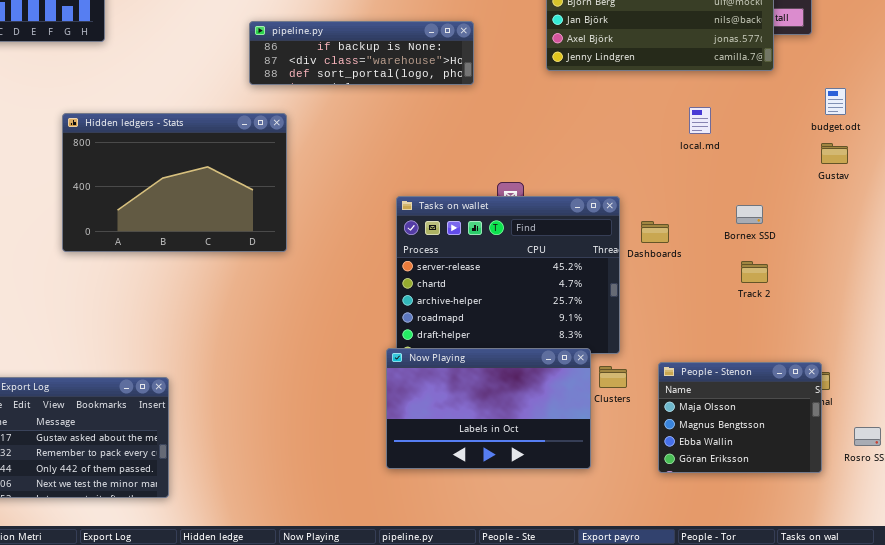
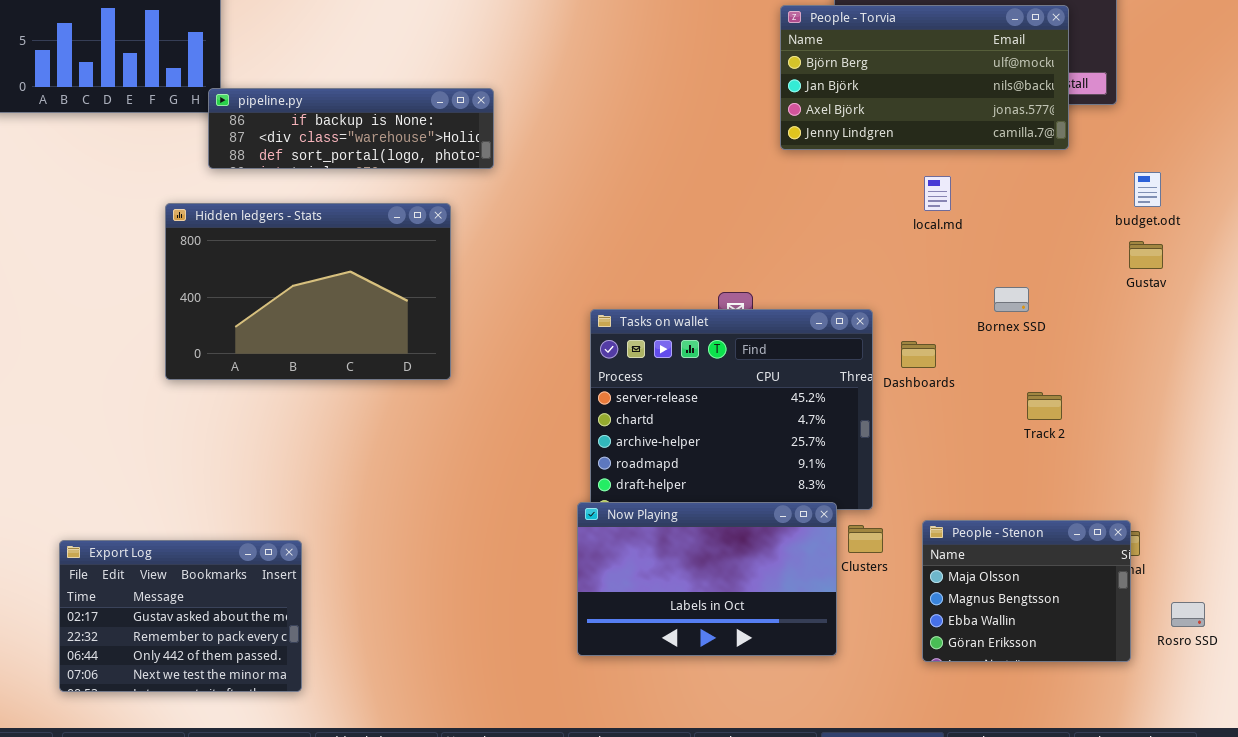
pipeline.py: [249,21,474,85] -> [208,88,494,169], moved
local.md: [689,107,711,134] -> [924,176,951,211], moved
Bornex SSD: [736,205,763,224] -> [994,287,1029,312], moved

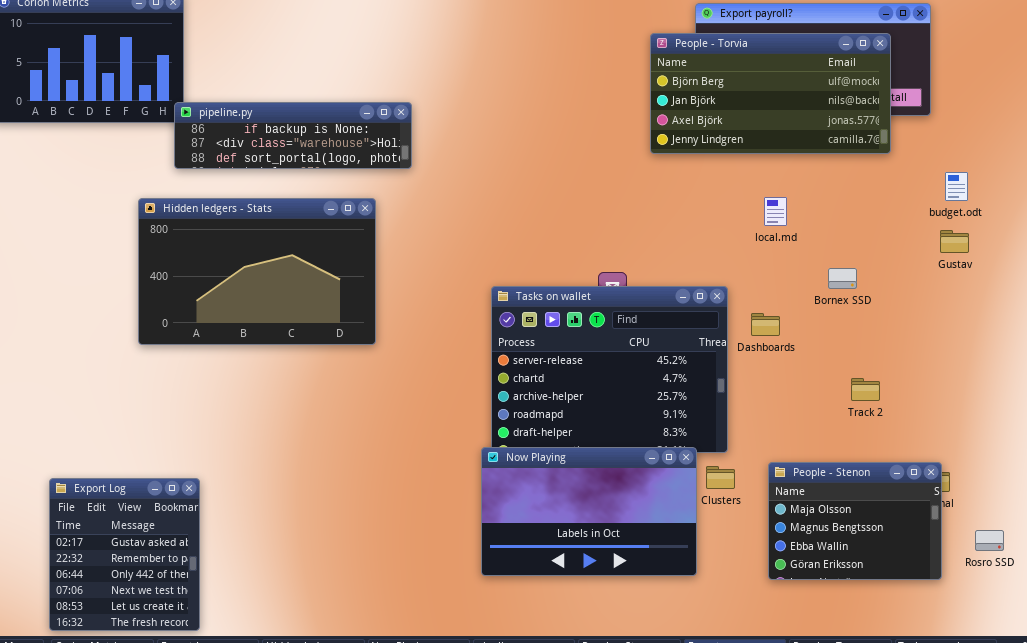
local.md: [924,176,951,211] -> [764,197,787,226], moved
Track 2: [1027,392,1062,420] -> [851,378,880,401], moved
Export Log: [59,540,302,692] -> [49,478,200,631], resized

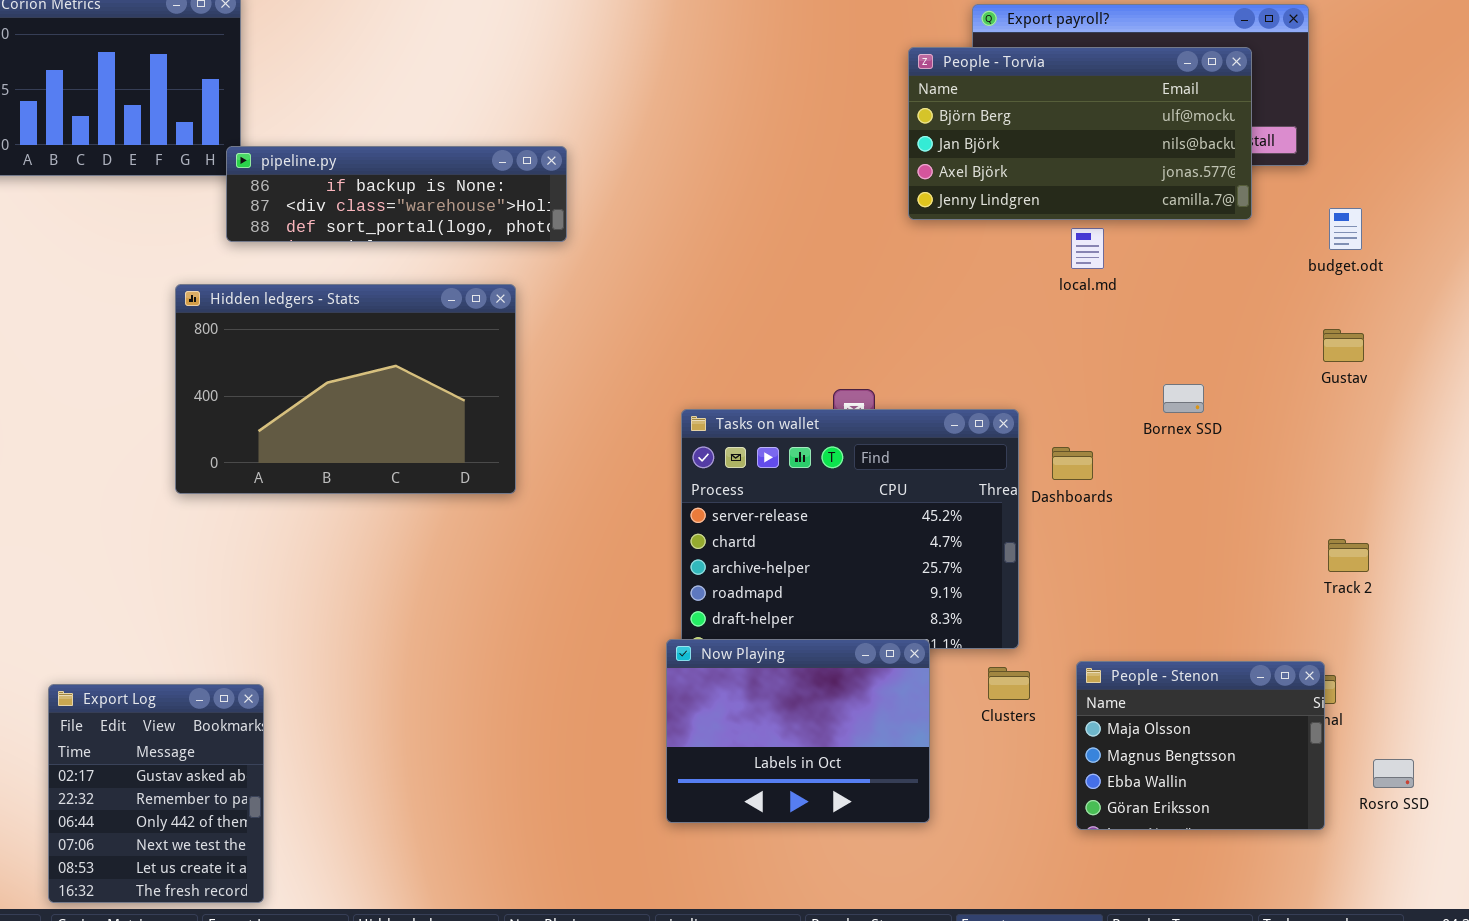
budget.odt: [945,172,968,201] -> [1329,208,1362,250], moved
local.md: [764,197,787,226] -> [1071,228,1104,269], moved
Track 2: [851,378,880,401] -> [1328,539,1369,572], moved
Now Playing: [481,447,697,576] -> [666,639,930,823], resized

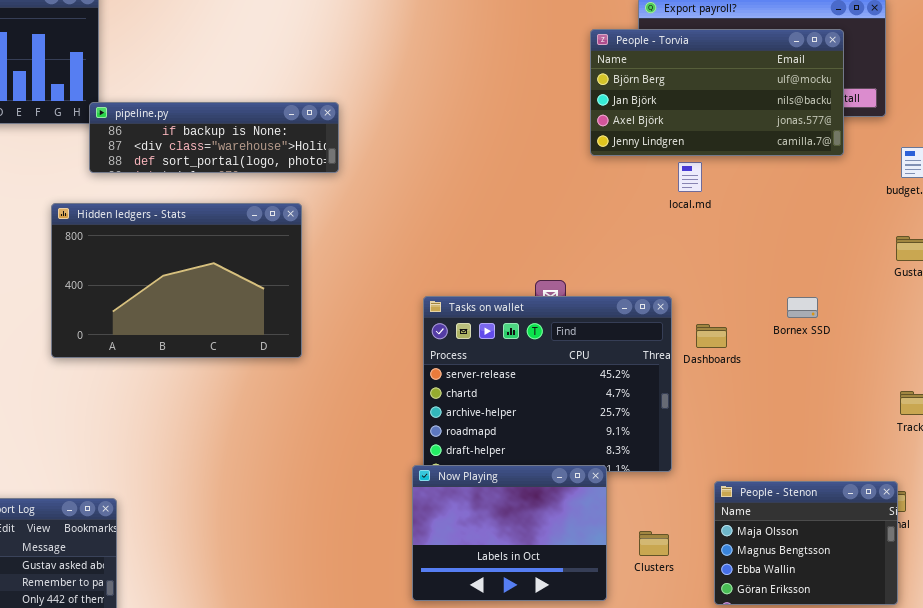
local.md: [1071,228,1104,269] -> [678,162,702,192], moved
Bornex SSD: [1163,384,1204,413] -> [787,297,818,318], moved
Clusters: [988,667,1030,700] -> [639,531,669,556], moved

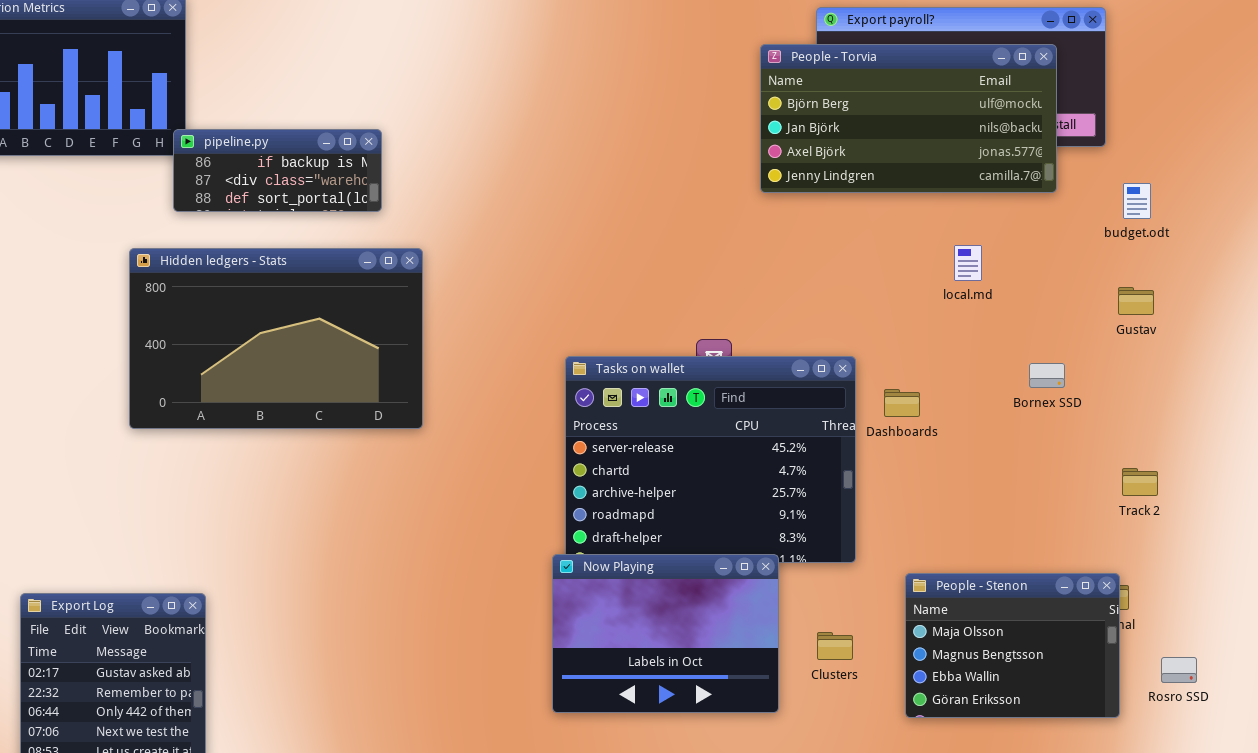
pipeline.py: [89,102,339,173] -> [173,129,382,212], resized
local.md: [678,162,702,192] -> [954,245,982,281], moved
Bornex SSD: [787,297,818,318] -> [1029,363,1065,388], moved

